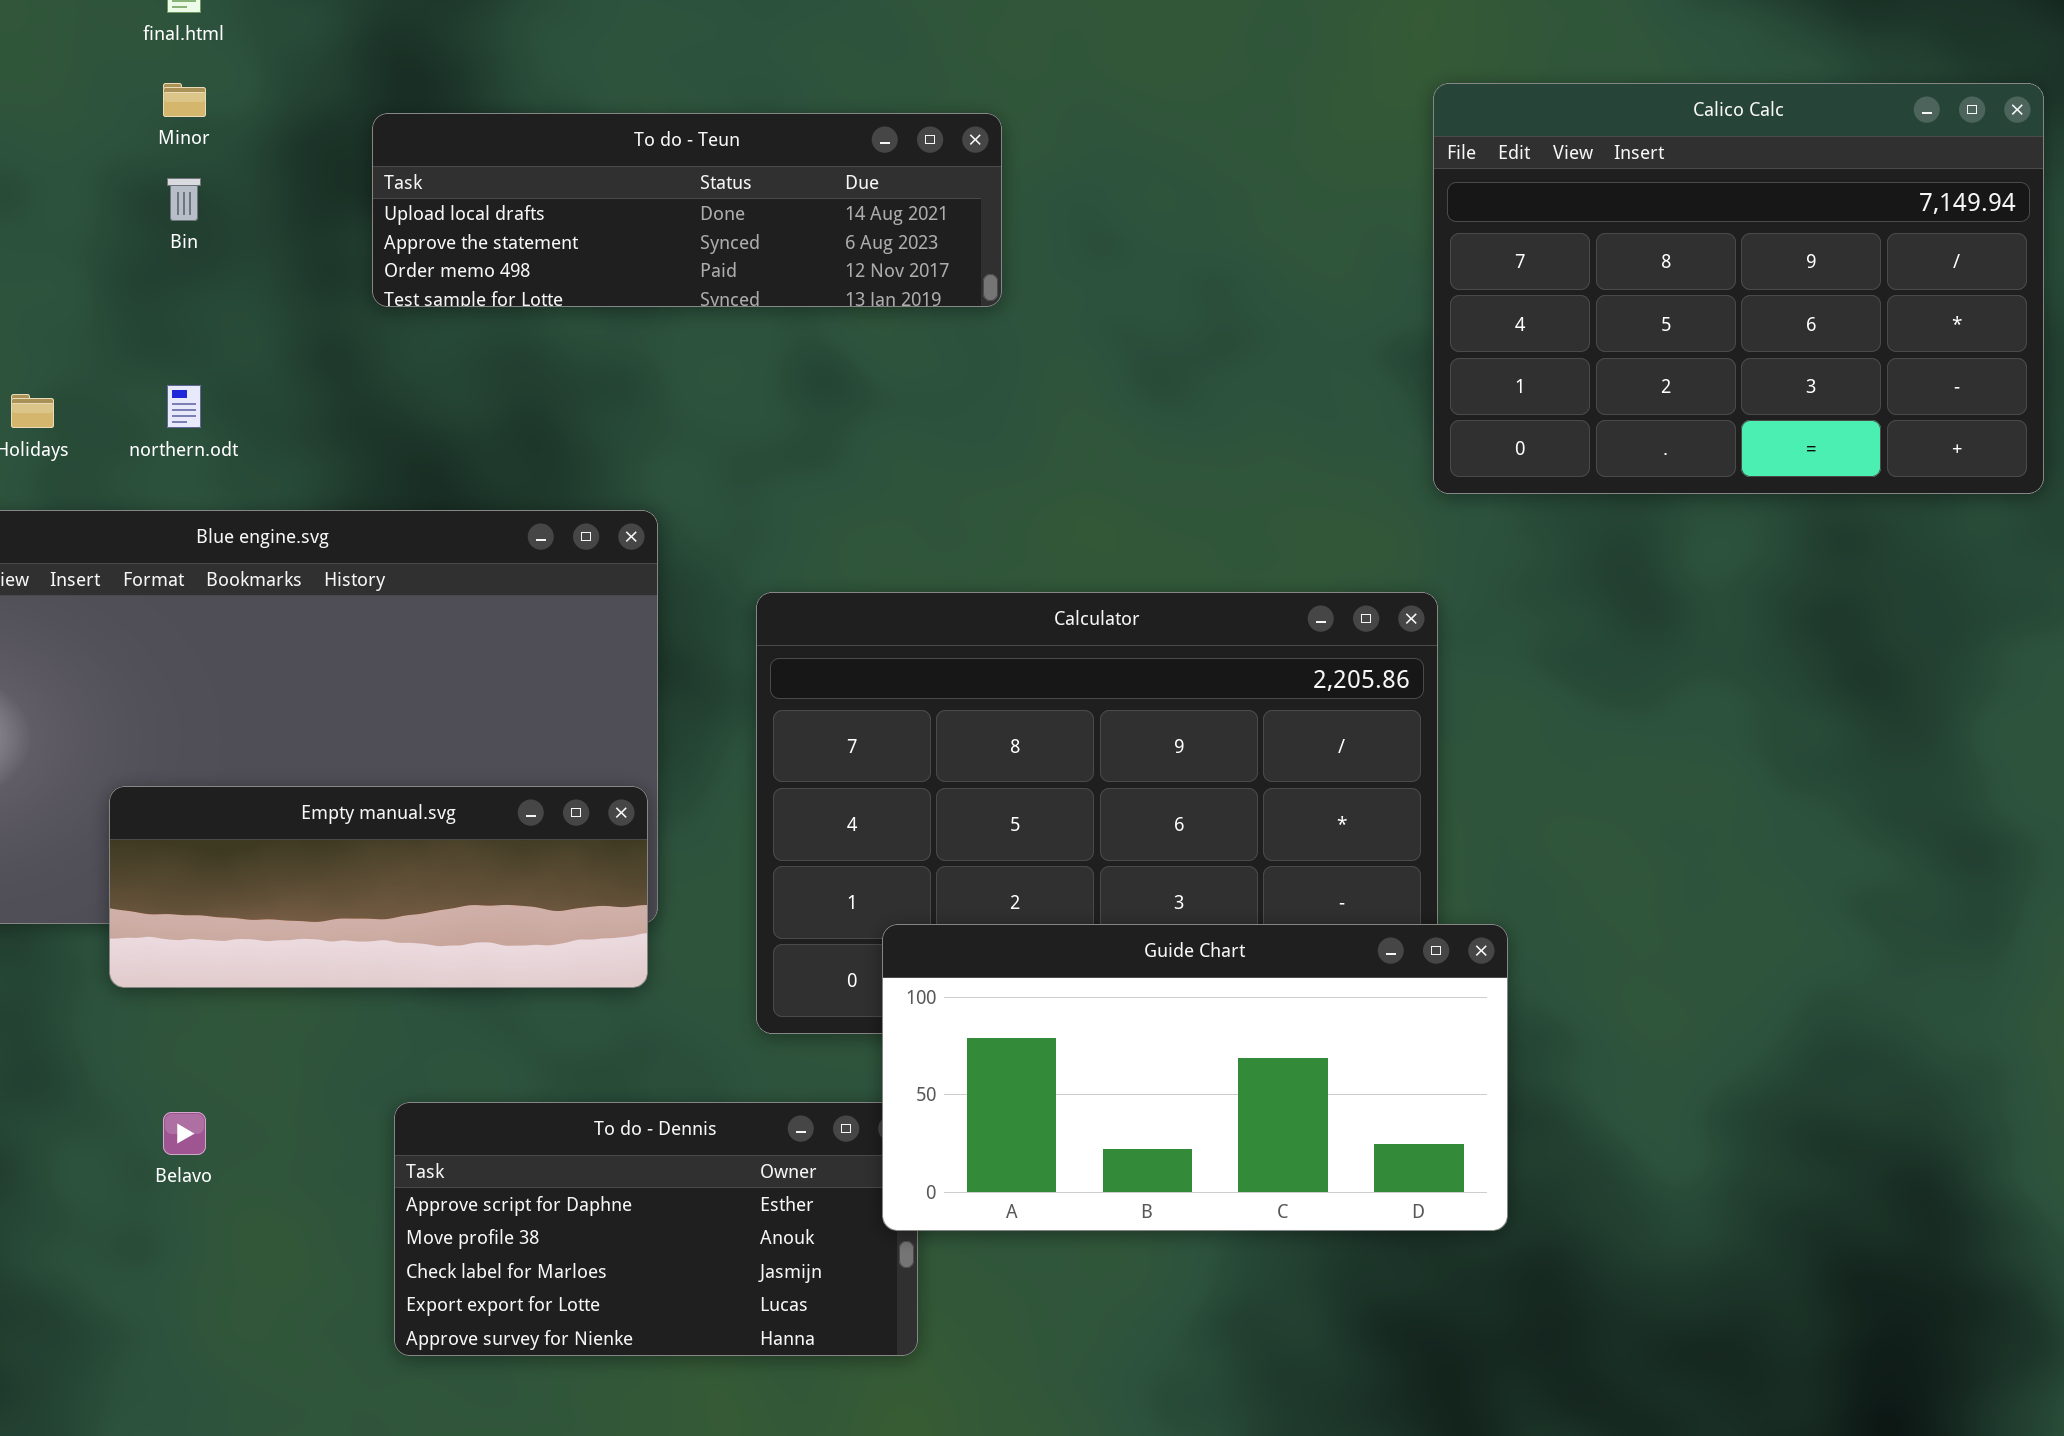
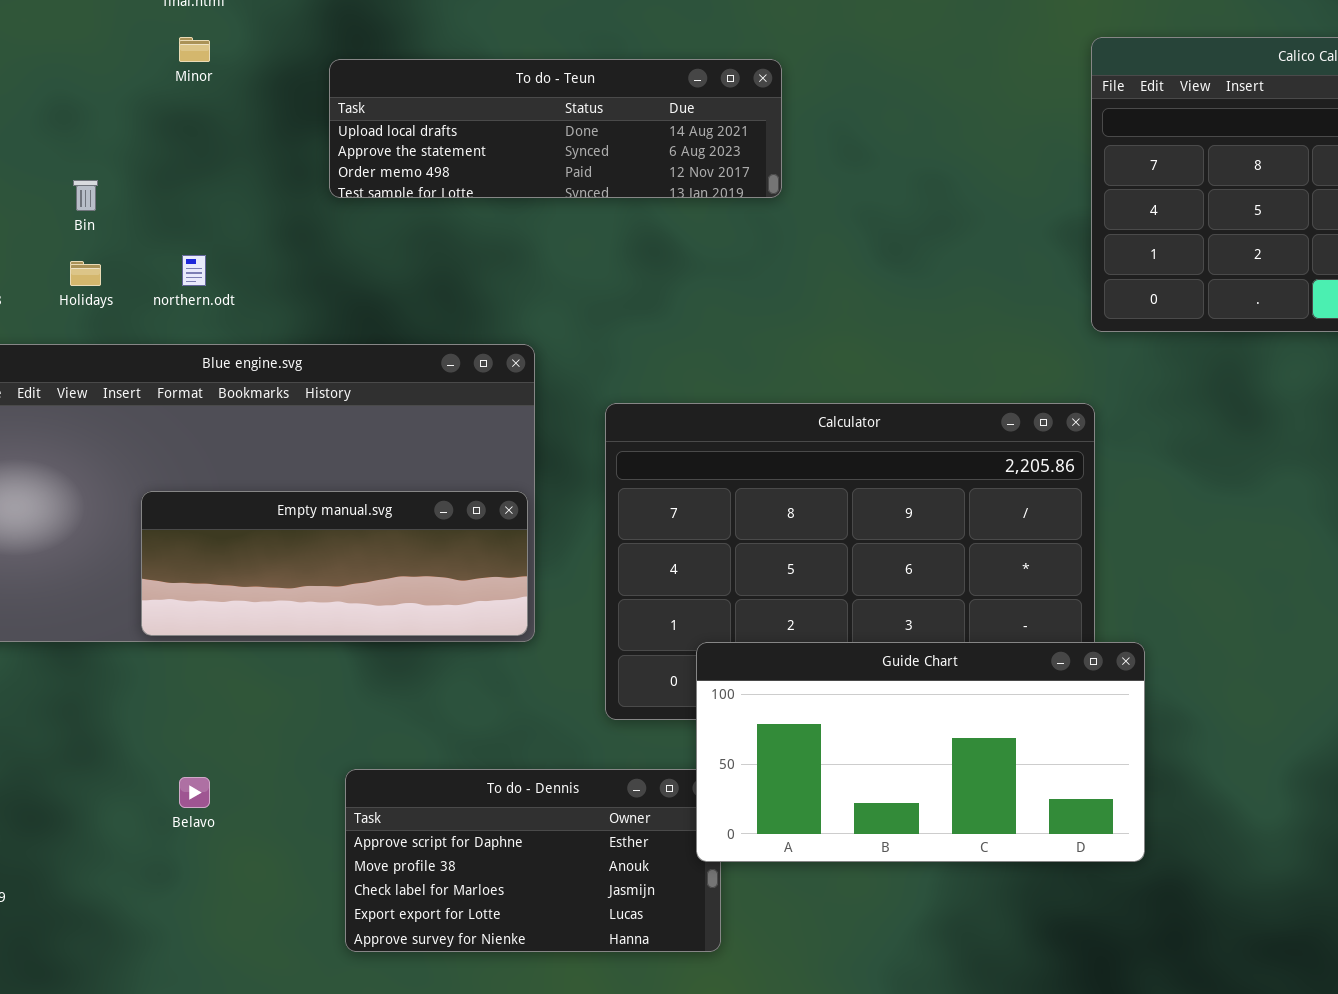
Bin: [167,178,201,221] -> [73,180,98,211], moved
Empty manual.svg: [109,786,648,988] -> [141,491,528,636], moved

